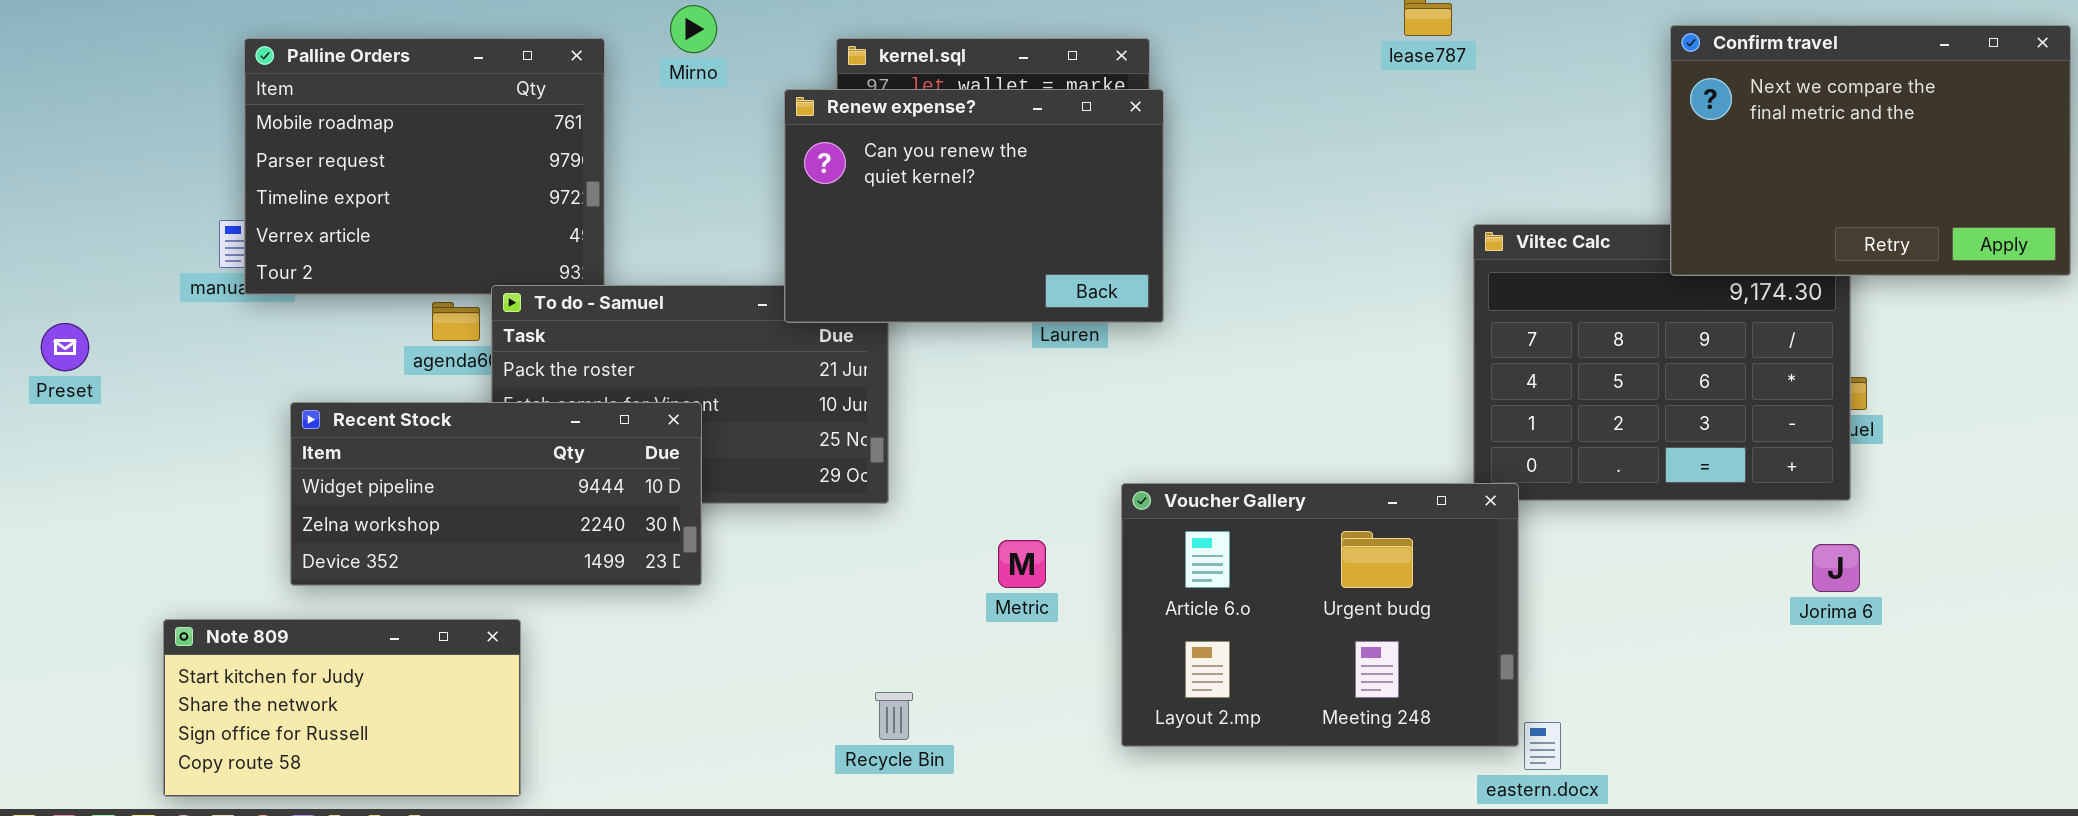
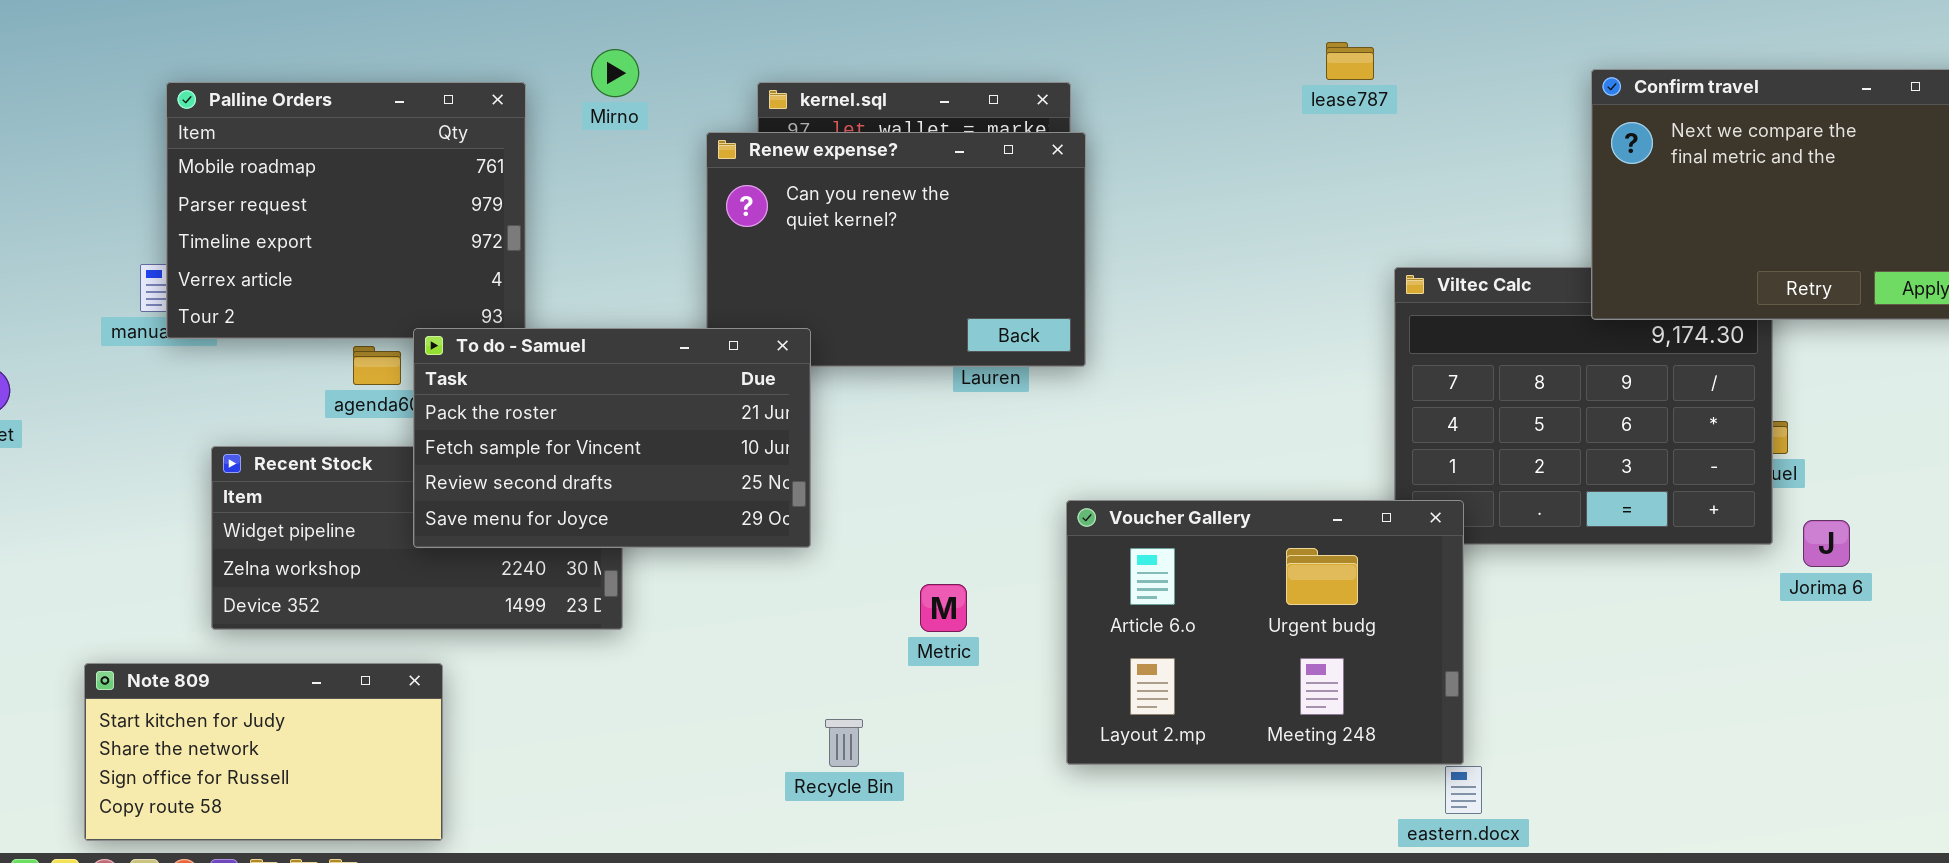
To do - Samuel: [491,285,889,504] -> [413,328,811,548], raised
Voucher Gallery: [1121,483,1519,747] -> [1066,500,1464,765], moved
Jorima 6: [1812,544,1860,592] -> [1803,520,1850,567], moved
Recycle Bin: [875,692,913,740] -> [825,719,863,767], moved

